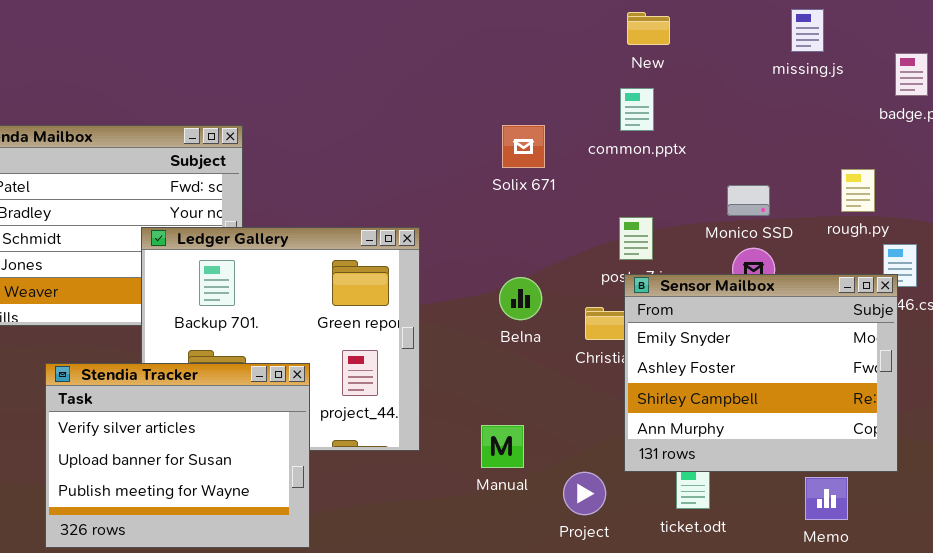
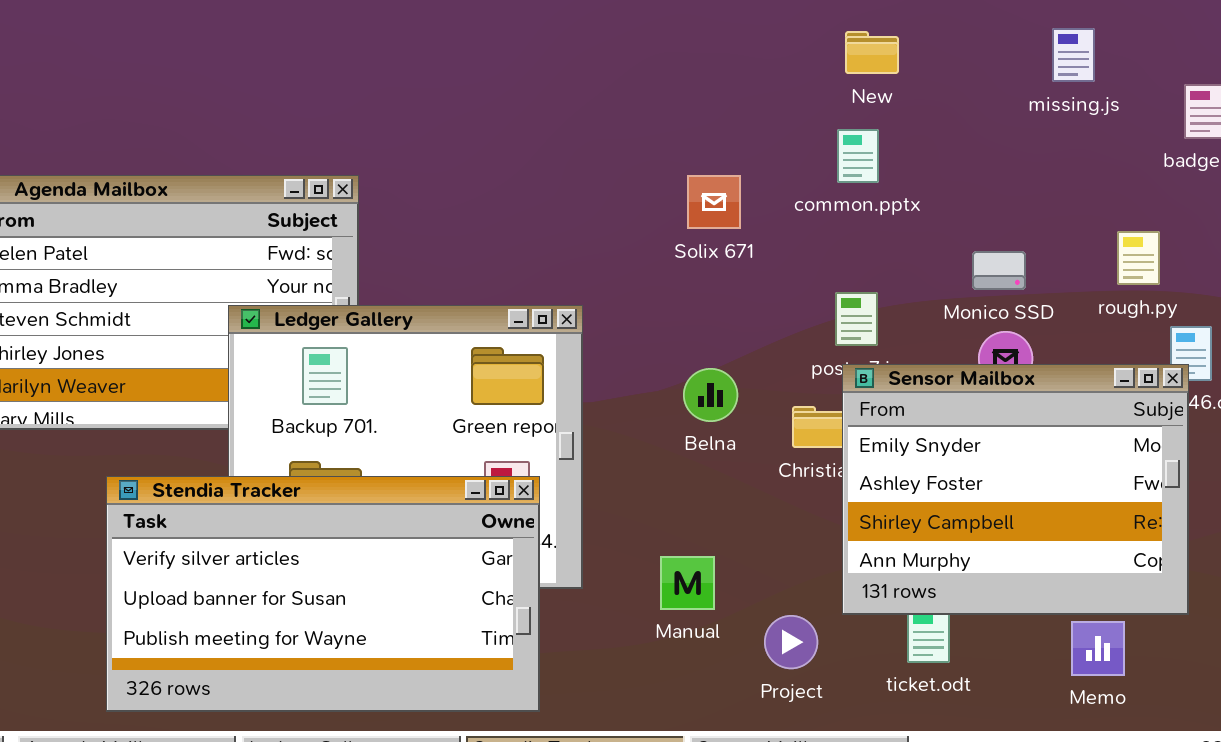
Stendia Tracker: [45,363,310,548] -> [106,476,540,712], resized

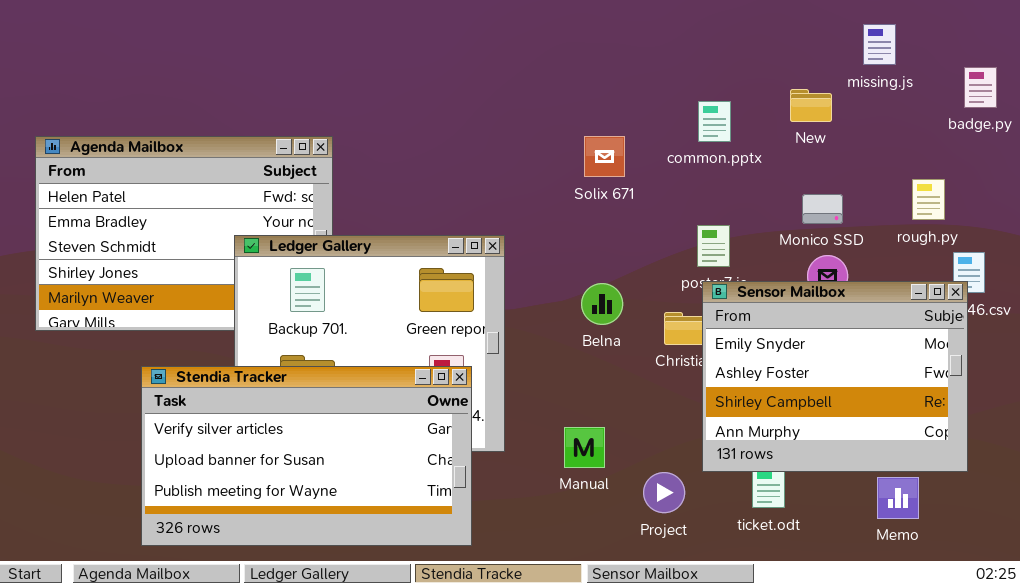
New: [845,31,899,74] -> [790,89,832,122], moved

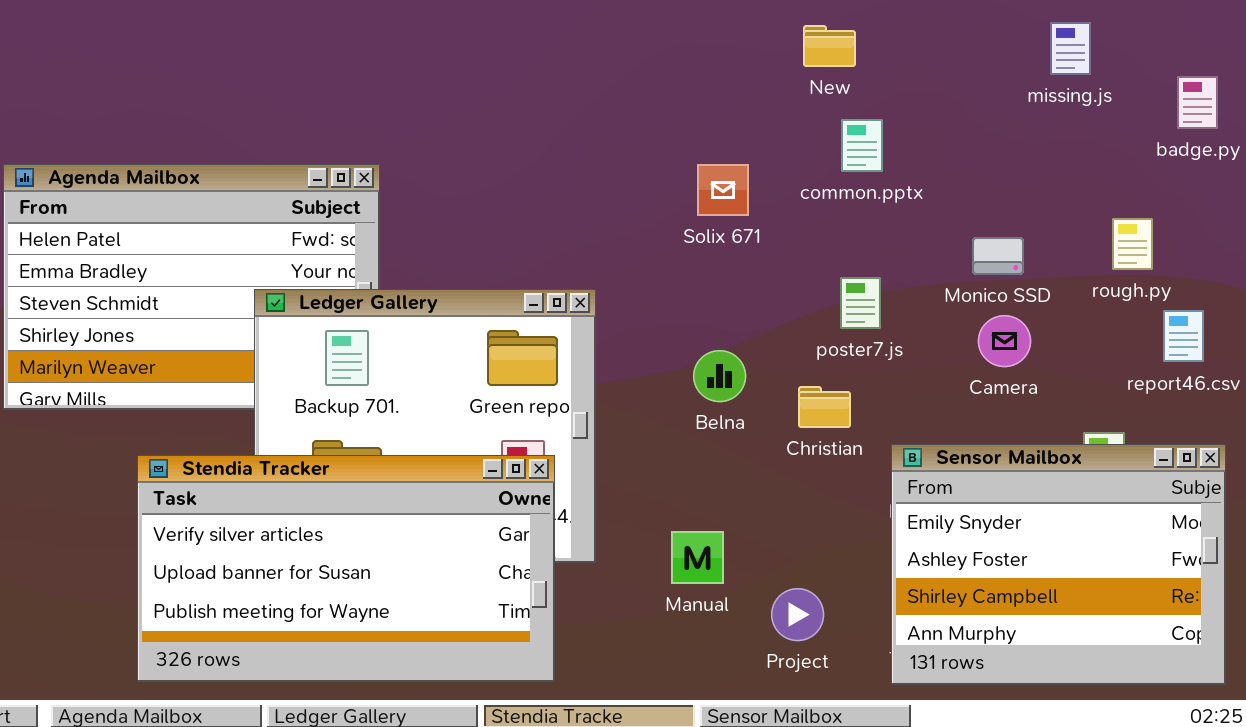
New: [790,89,832,122] -> [803,25,856,67], moved
Sensor Mailbox: [702,281,968,472] -> [891,444,1226,685], moved

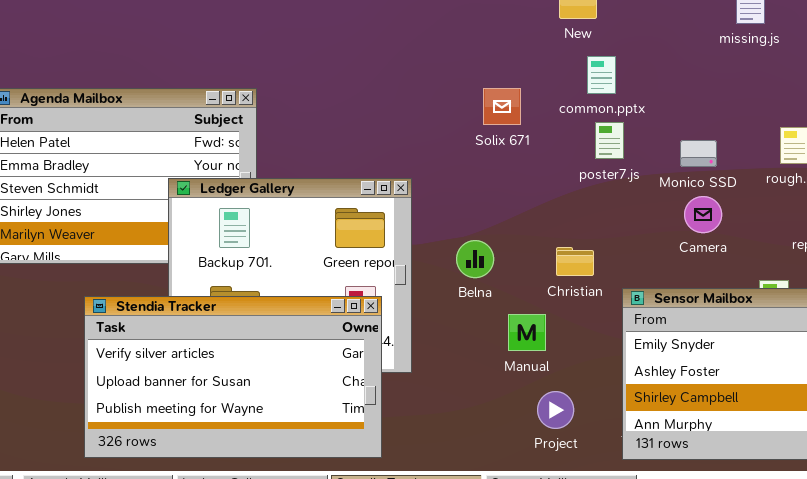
poster7.js: [840,277,881,329] -> [595,122,624,159], moved
Belna: [693,350,746,402] -> [456,240,494,278], moved
Manual: [671,531,724,584] -> [508,314,546,351], moved

